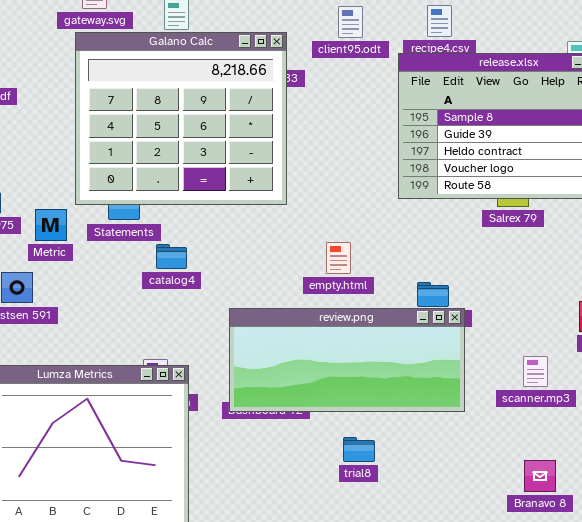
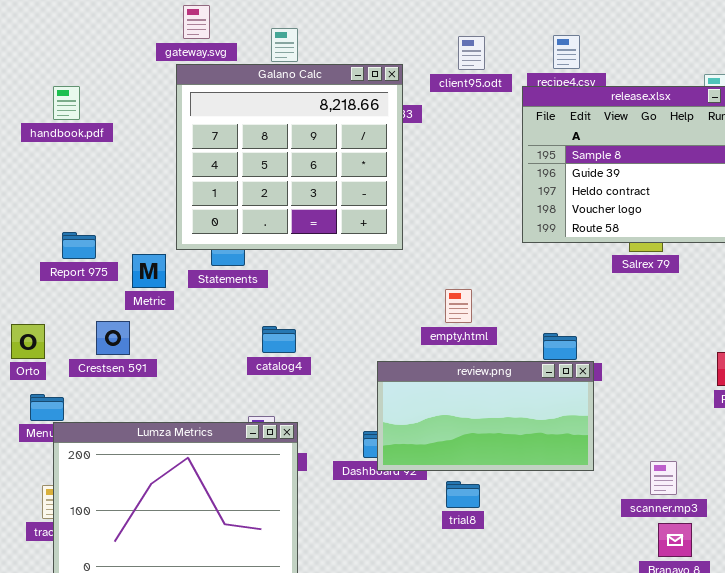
catalog4: [156,244,187,269] -> [262,326,296,353], moved
review.png: [229,308,465,412] -> [377,361,594,471], resized
scanner.mp3: [523,356,548,387] -> [650,461,677,495], moved
trial8: [343,437,375,462] -> [446,481,480,508], moved

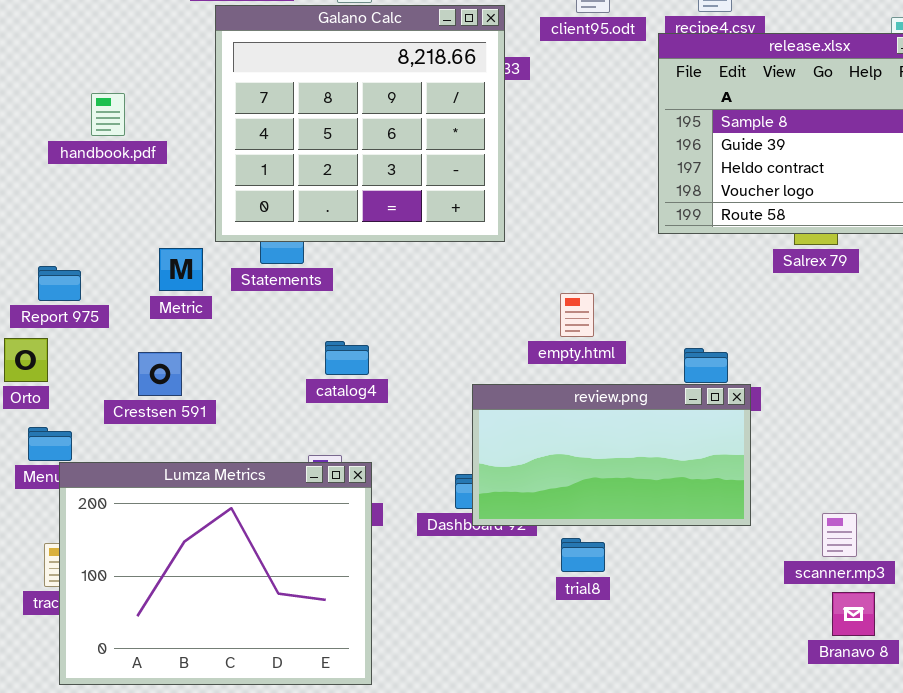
handbook.pdf: [53,86,80,120] -> [91,93,125,136], moved
Report 975: [62,232,96,259] -> [38,266,81,301], moved
Crestsen 591: [96,321,130,355] -> [138,352,182,396], moved

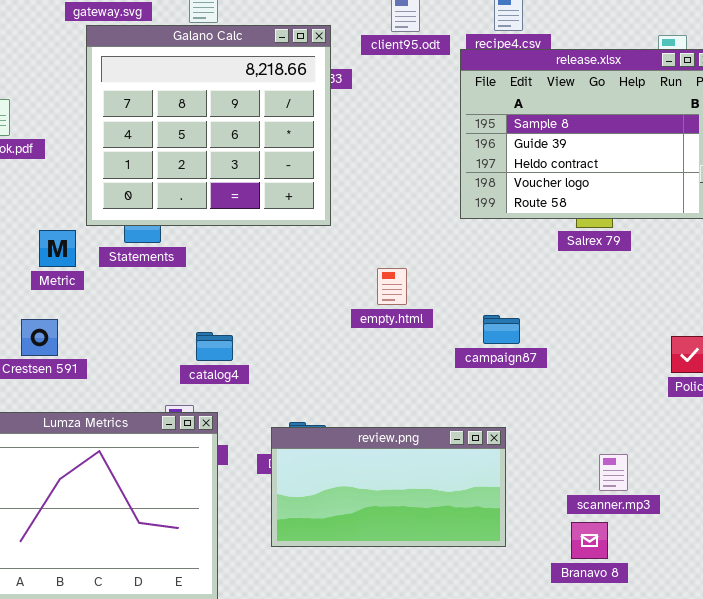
catalog4: [325,341,369,375] -> [196,332,233,361], moved
review.png: [472,384,751,526] -> [271,427,506,547], moved
Branavo 8: [832,592,875,636] -> [571,522,608,559], moved

